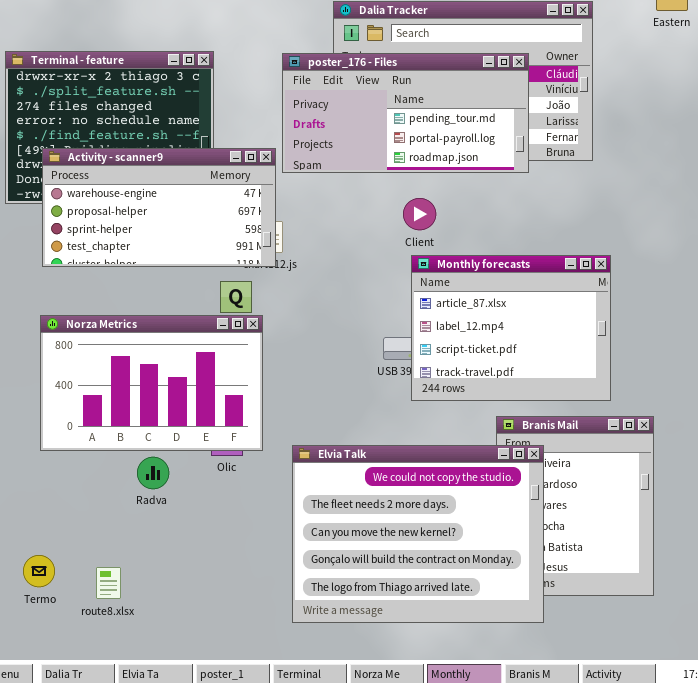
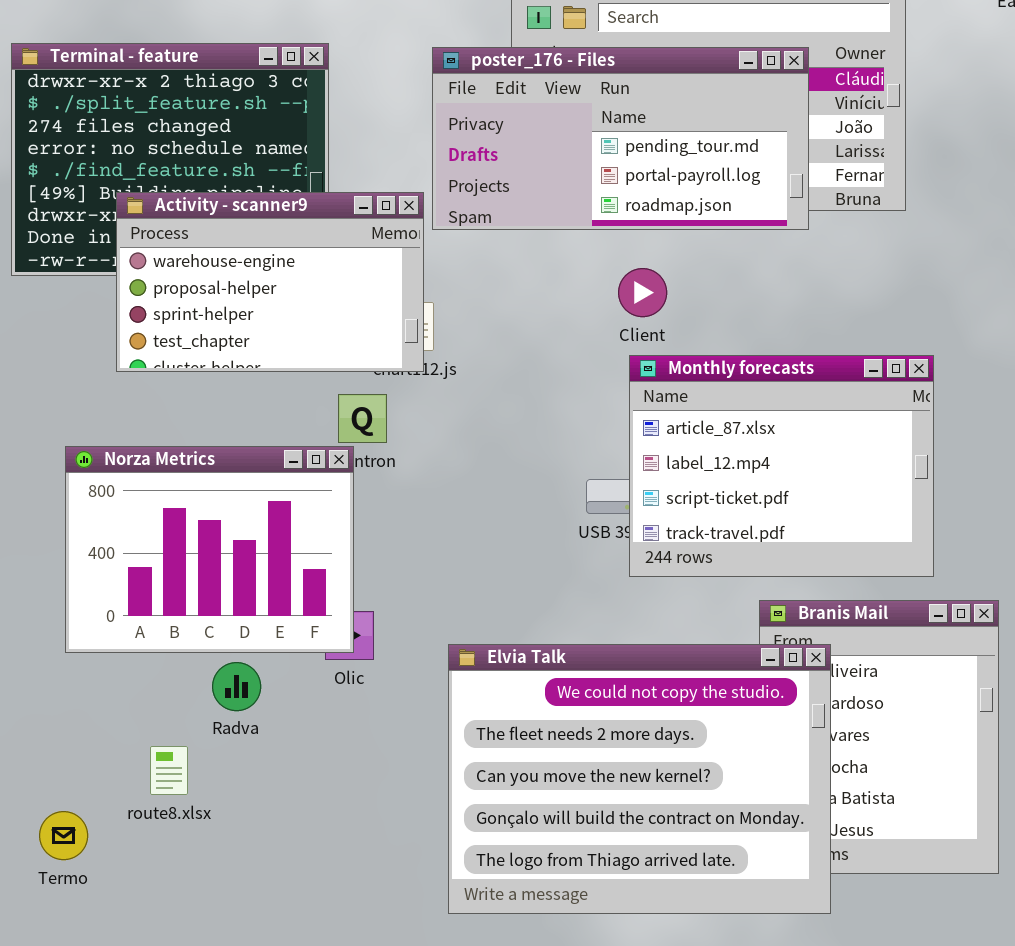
Activity - scanner9: [42,148,276,267] -> [116,192,424,372], resized
Norza Metrics: [40,315,263,451] -> [65,446,354,653], resized
route8.xlsx: [96,567,121,599] -> [150,746,188,795], moved

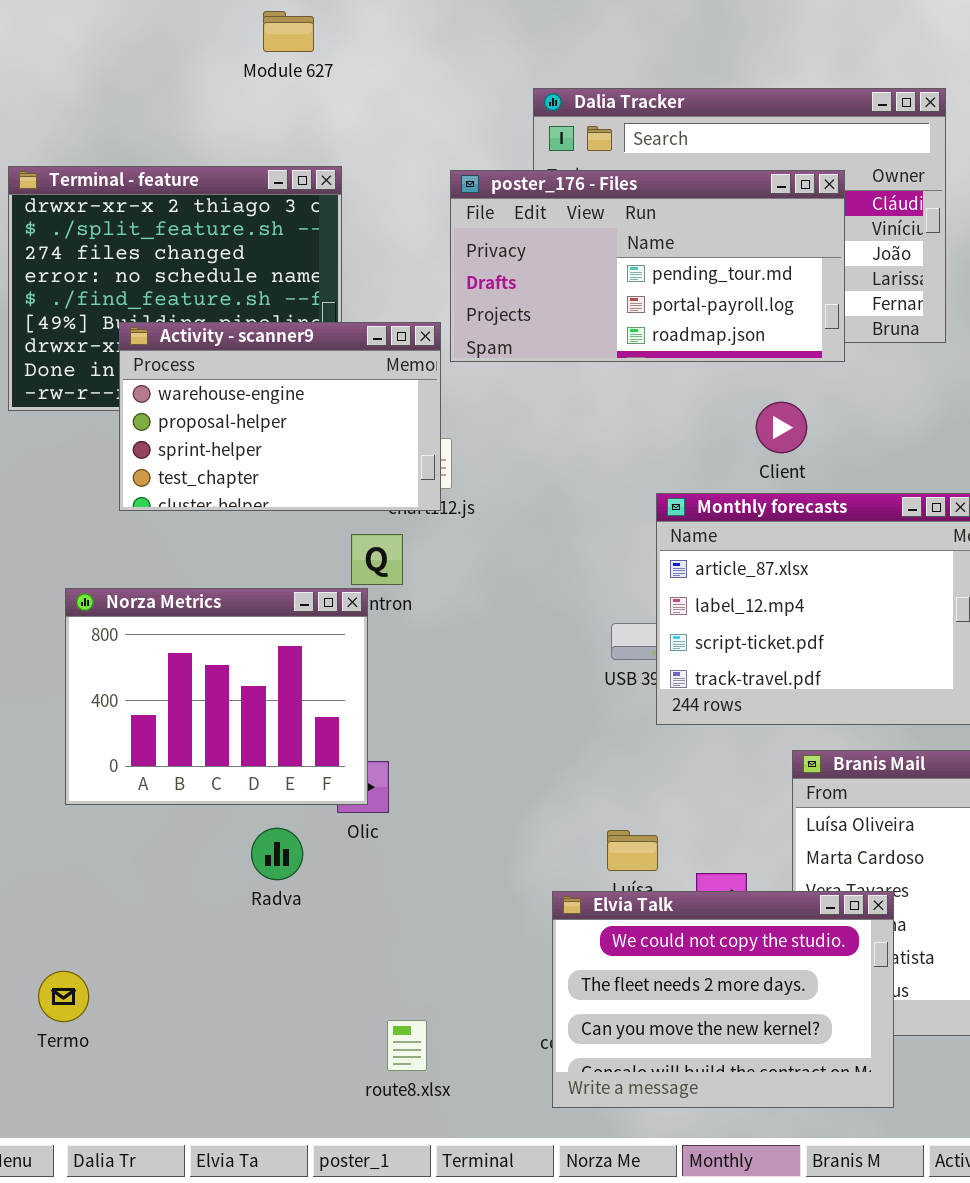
Client: [618,268,667,317] -> [756,402,807,453], moved
Elvia Talk: [448,644,831,914] -> [552,891,894,1108], moved, resized
Radva: [212,662,261,711] -> [251,828,303,880], moved
route8.xlsx: [150,746,188,795] -> [387,1020,427,1071], moved

